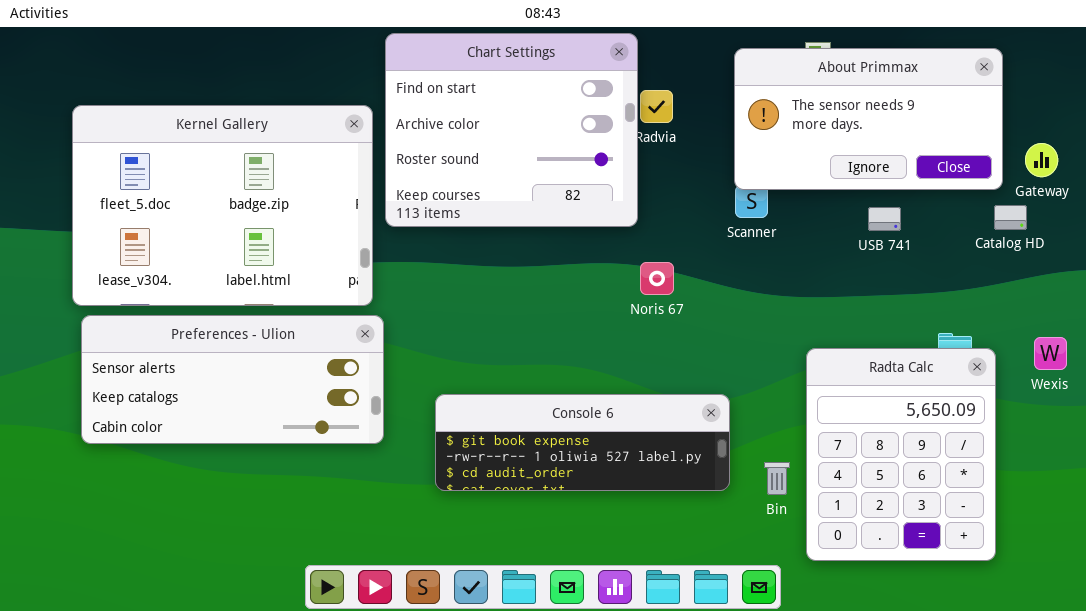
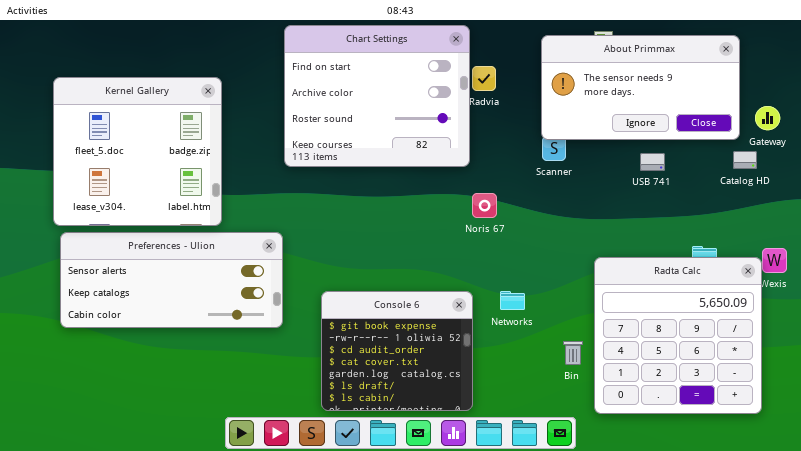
Kernel Gallery: [72,105,373,306] -> [53,77,222,226], resized
Radta Calc: [806,348,996,561] -> [594,257,762,414], resized
Console 6: [435,394,730,491] -> [321,291,473,411], resized

